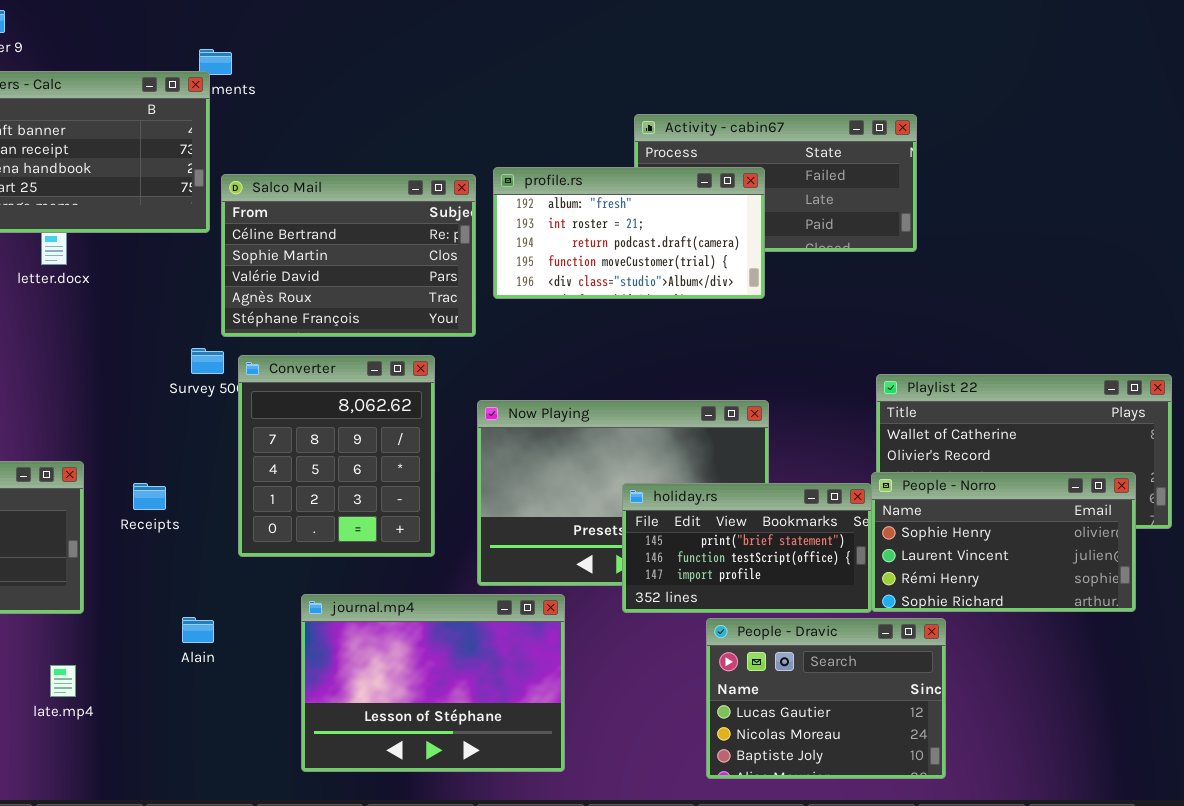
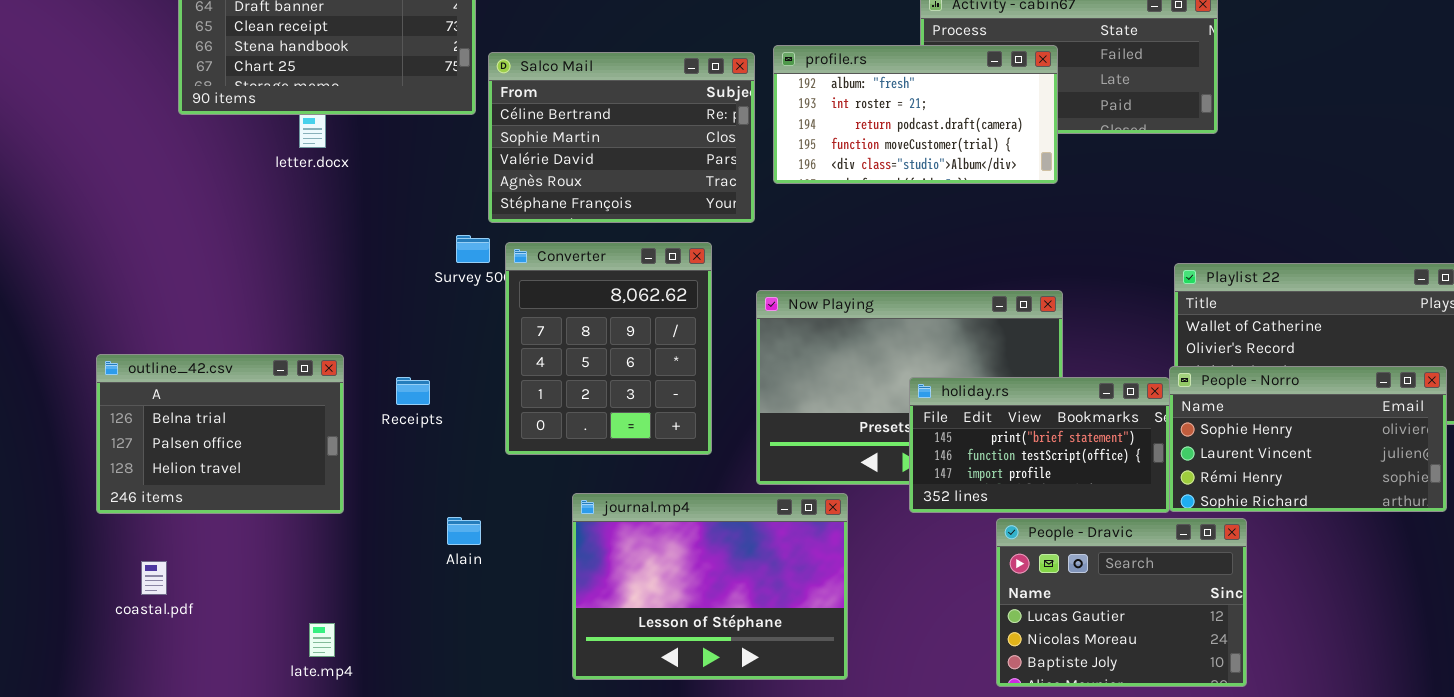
late.mp4: [50,665,76,697] -> [309,623,335,657], moved

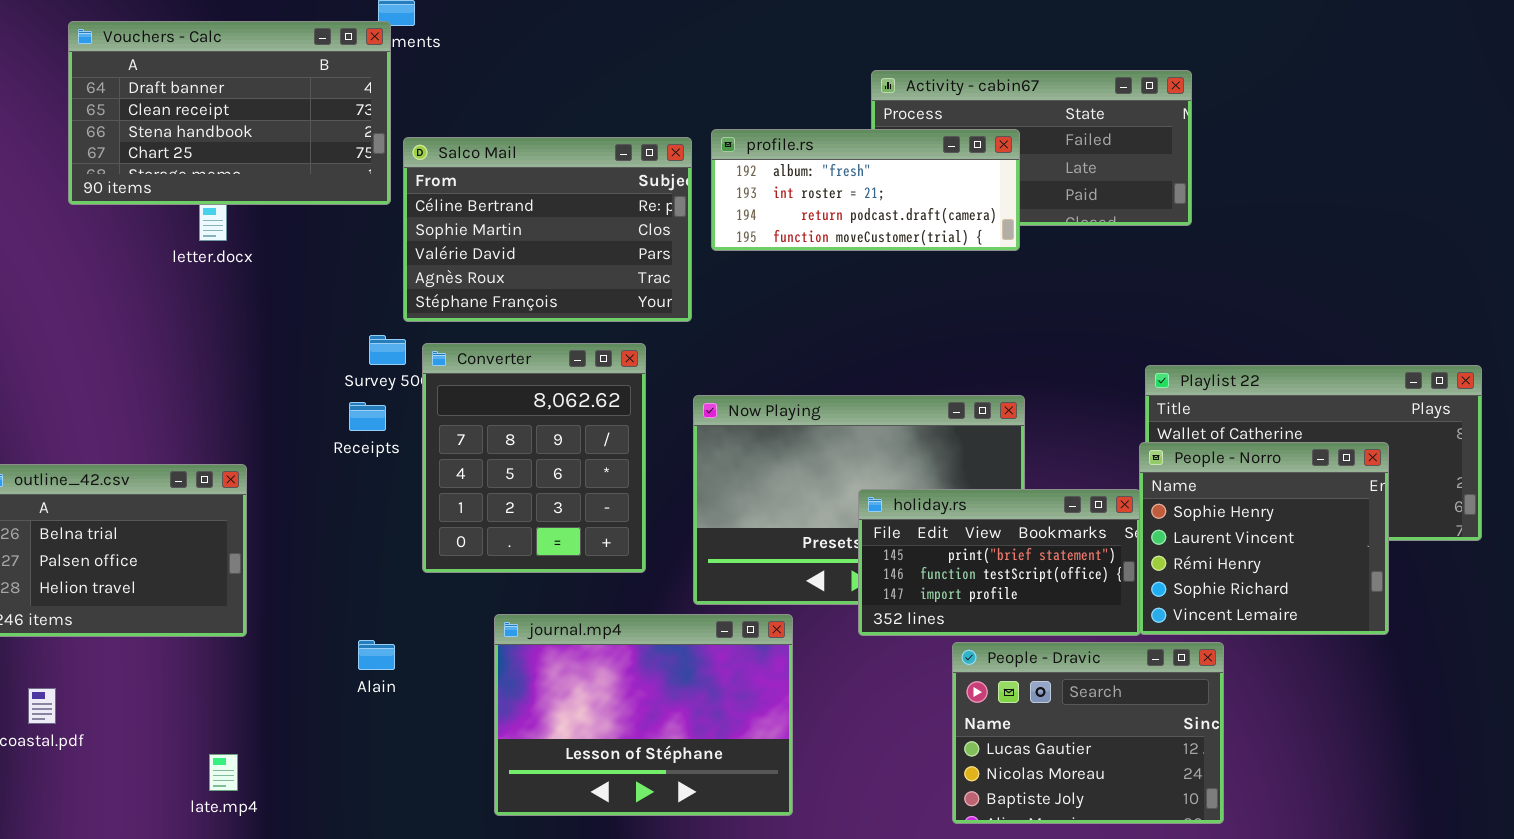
profile.rs: [773,45,1058,184] -> [711,129,1020,251], resized
People - Norro: [1169,366,1447,512] -> [1139,442,1389,635], resized
Receipts: [396,377,430,405] -> [349,402,386,431], moved

